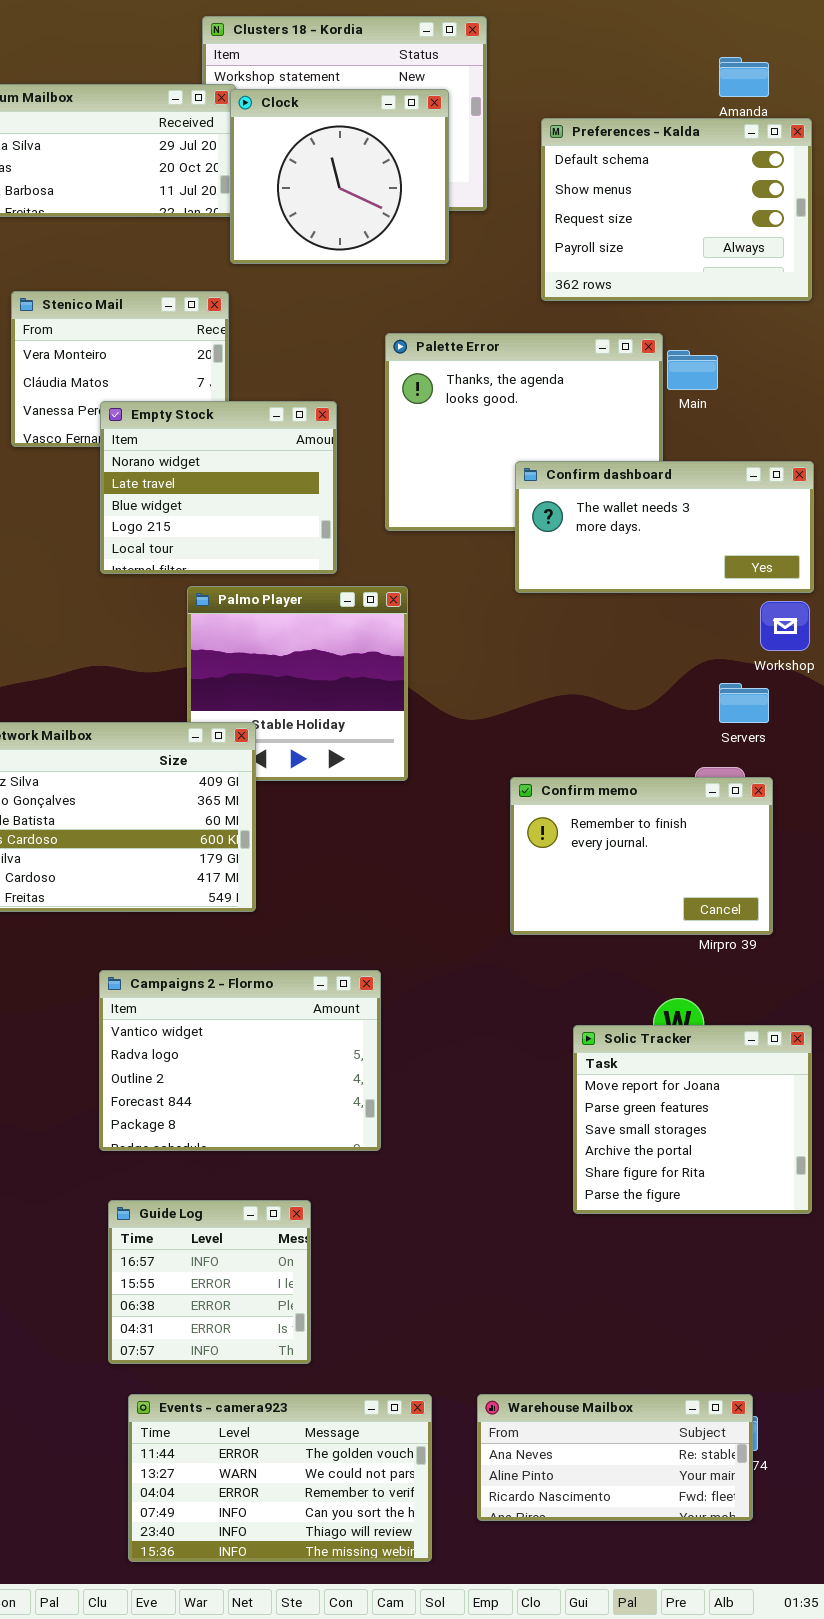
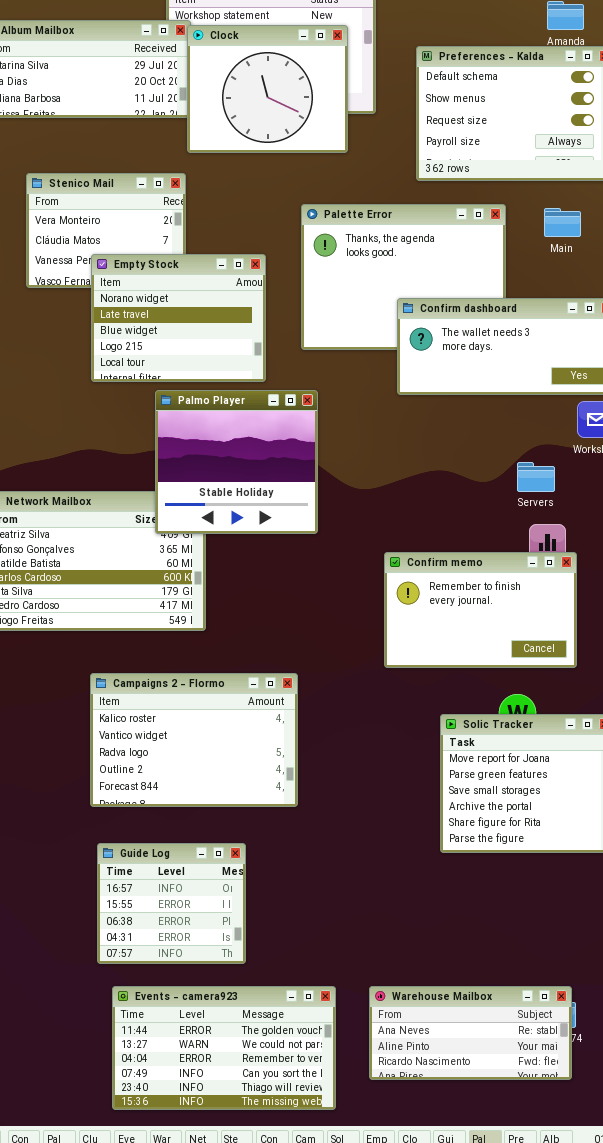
Main: [667,350,718,390] -> [544,208,581,237], moved
Palmo Player: [187,586,408,781] -> [155,390,318,534], raised
Servers: [719,683,769,723] -> [517,462,555,492], moved
Confirm memo: [510,777,773,935] -> [384,552,577,668], moved
Campaigns 2 - Flormo: [99,970,381,1151] -> [90,673,298,807], scrolled up 1 row

